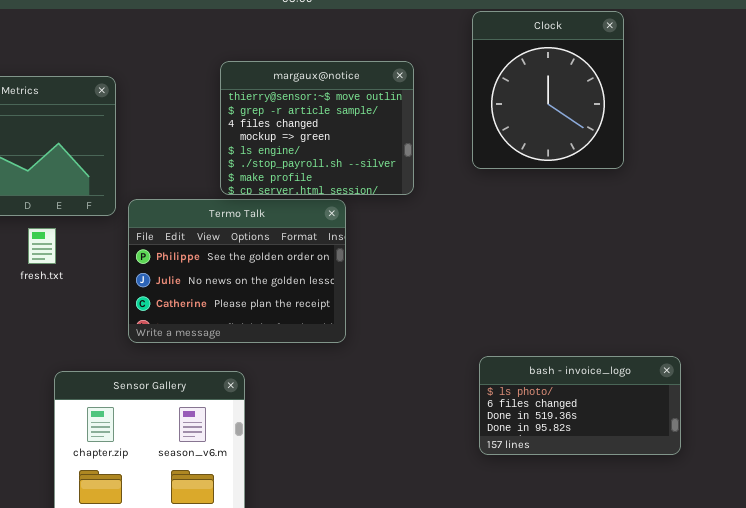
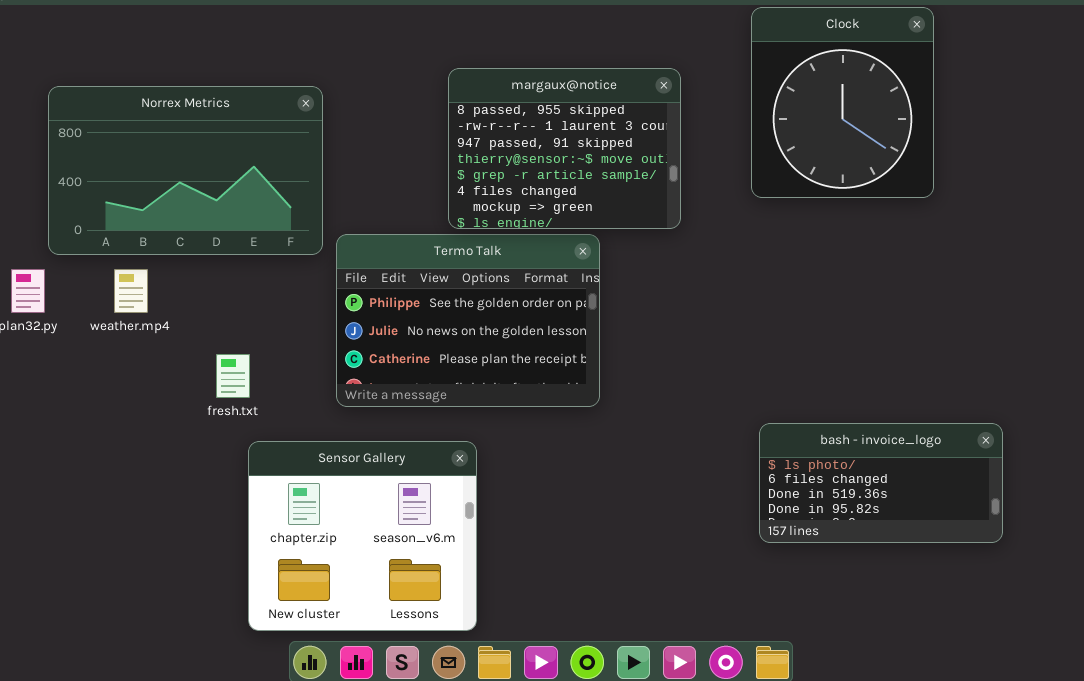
margaux@notice: [220,61,414,195] -> [448,68,681,229], scrolled up 3 rows
fresh.txt: [28,228,56,264] -> [216,354,250,398], moved

